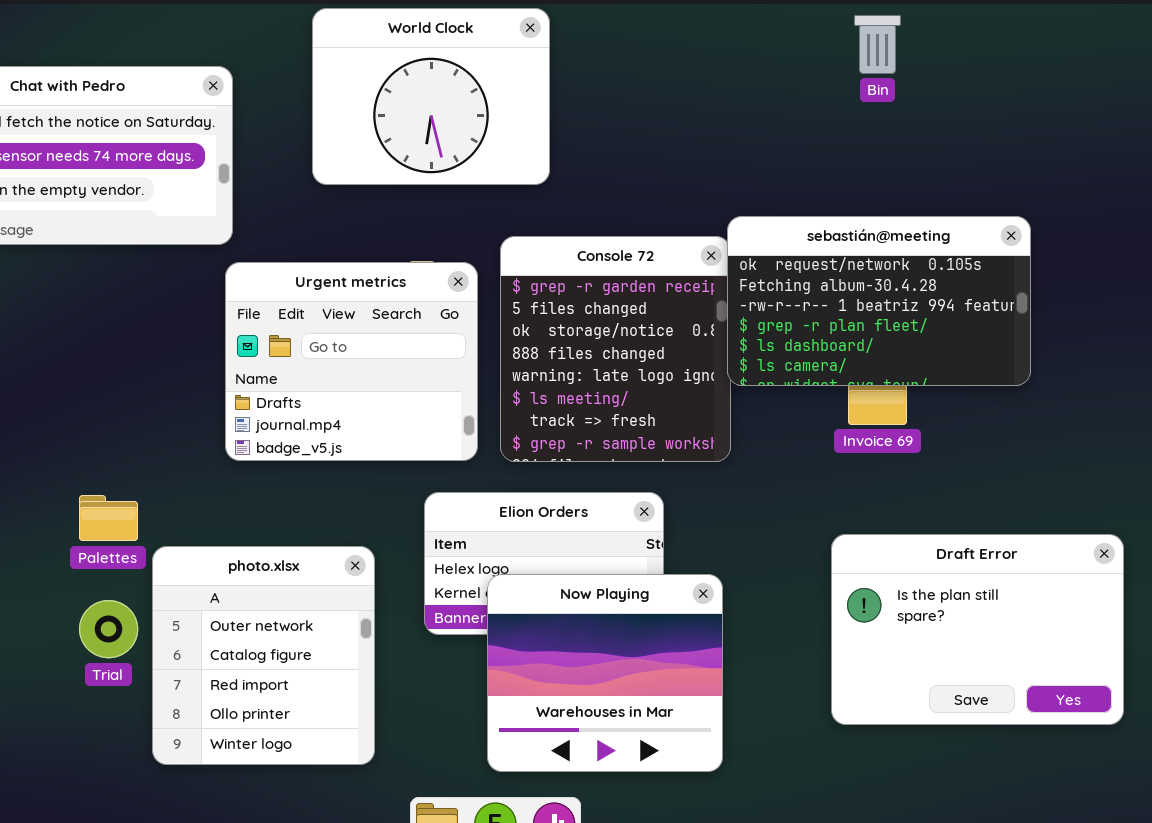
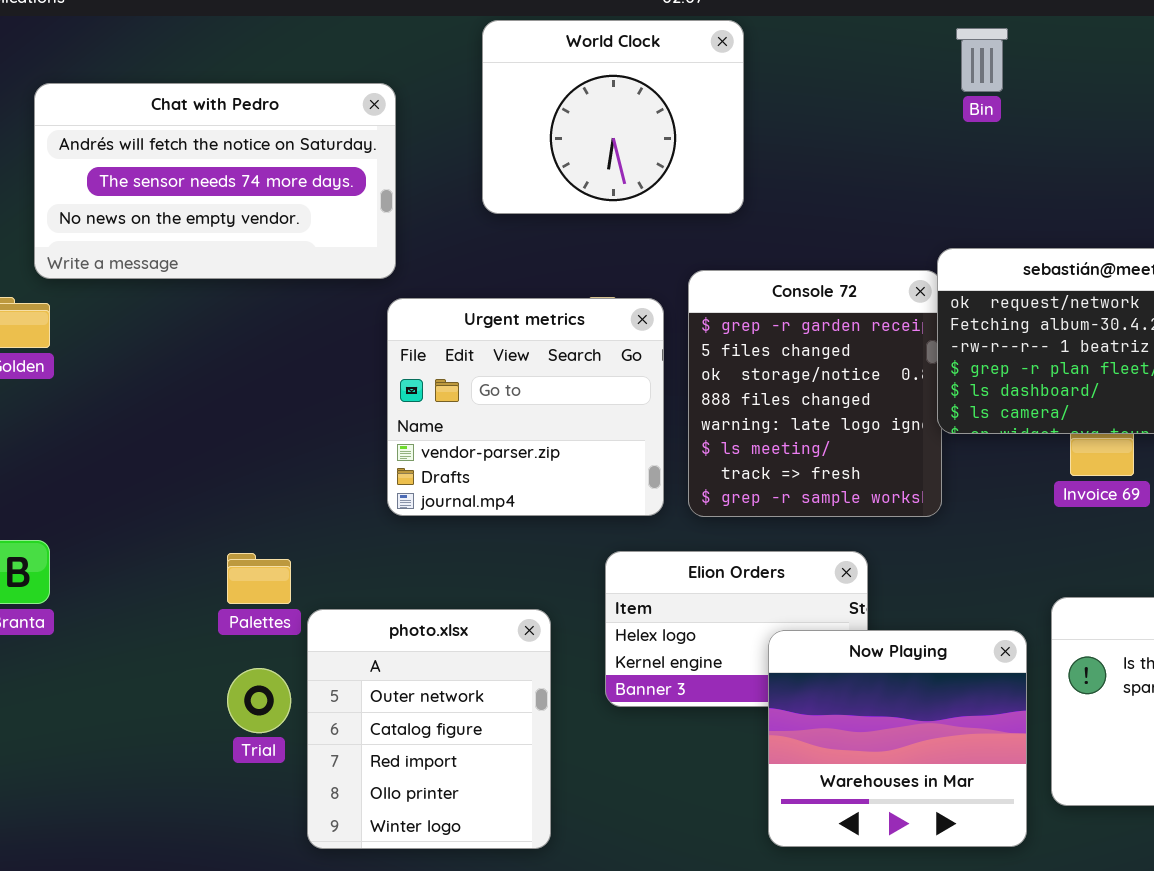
Bin: [854,15,901,74] -> [956,28,1008,92], moved
Urgent metrics: [225,262,478,461] -> [387,298,664,516], scrolled up 1 row
Now Playing: [487,574,723,772] -> [768,630,1027,847], moved

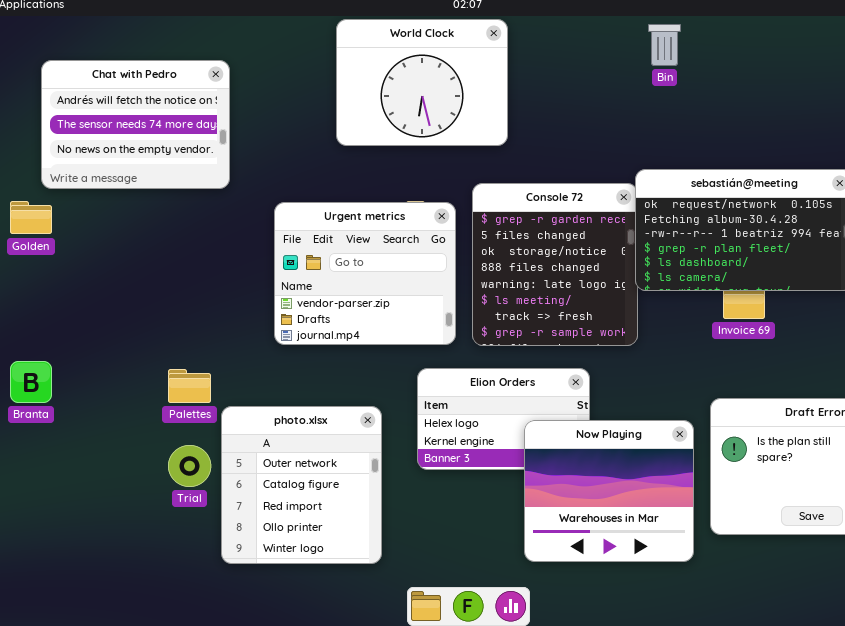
Chat with Pedro: [34,83,396,279] -> [41,60,230,189], resized

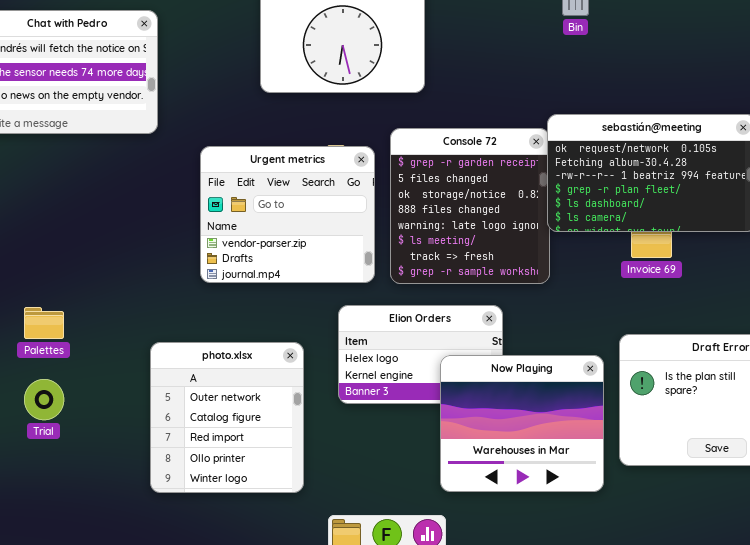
Palettes: [168,369,211,403] -> [24,307,64,339], moved
Trial: [168,445,211,487] -> [24,379,64,420], moved

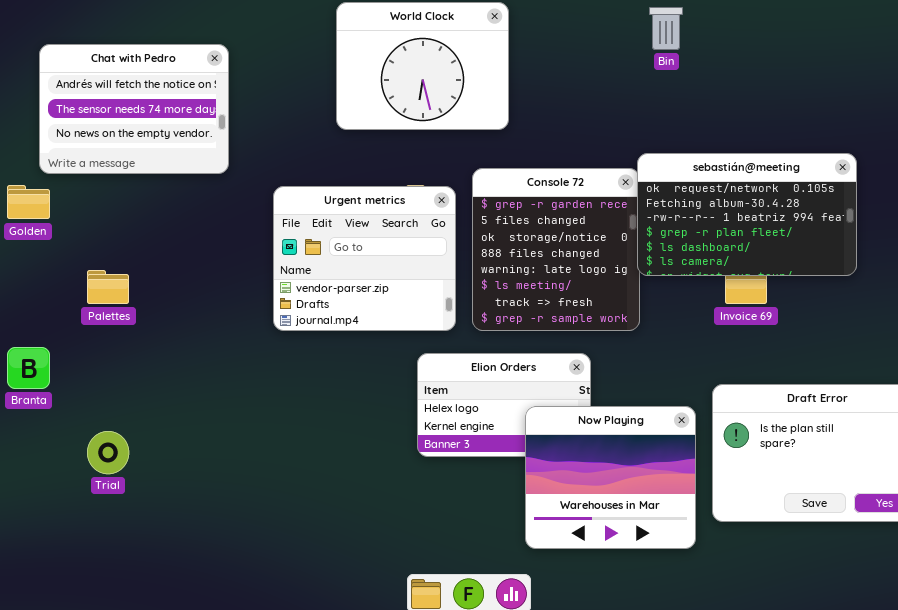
Palettes: [24,307,64,339] -> [87,270,129,304], moved
photo.xlsx: [150,342,304,493] -> none, closed

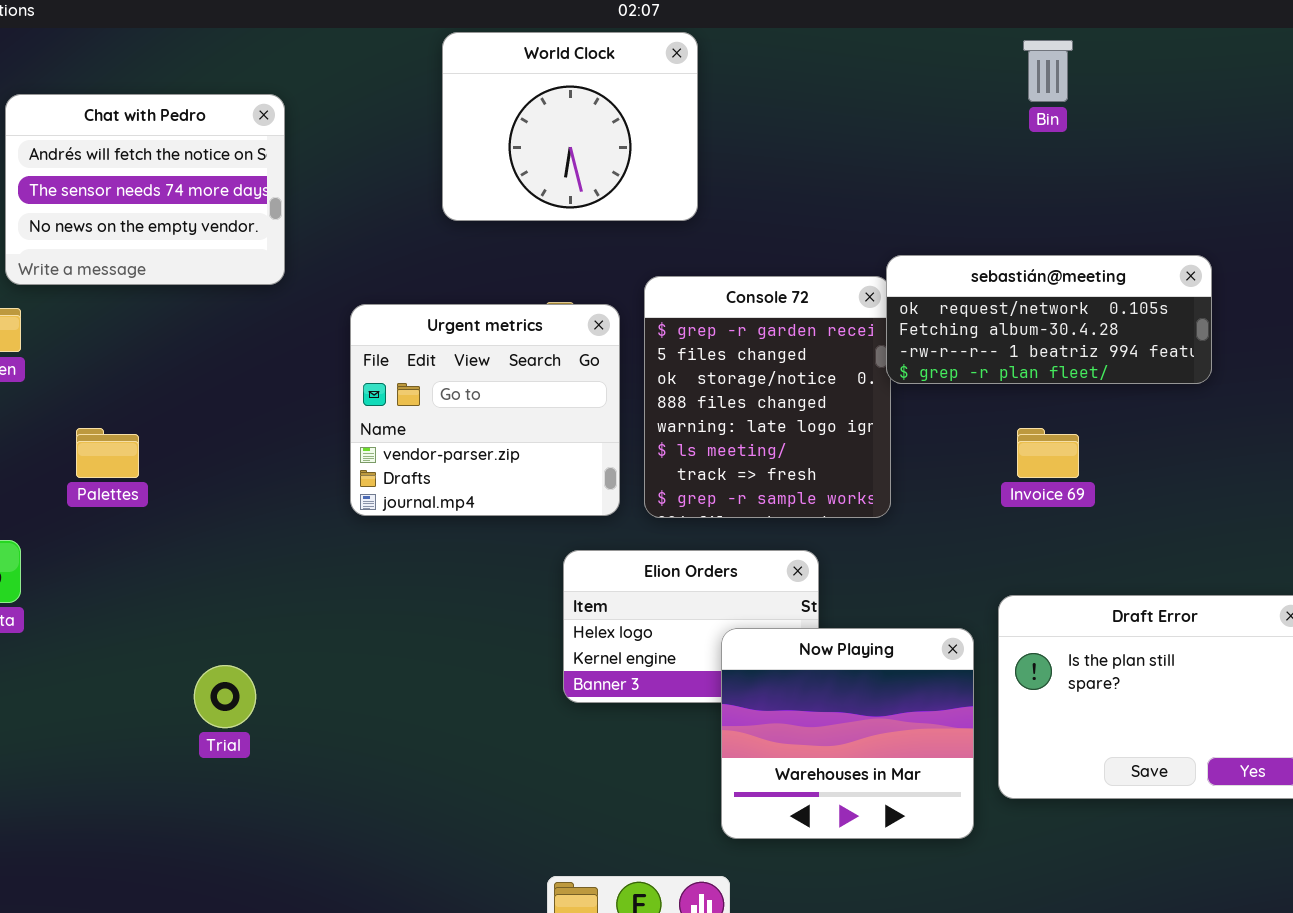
Bin: [649,7,683,50] -> [1023,40,1073,102], moved
sebastián@meeting: [637,153,857,276] -> [886,255,1212,384], resized
Trial: [87,431,129,474] -> [194,665,256,728], moved

